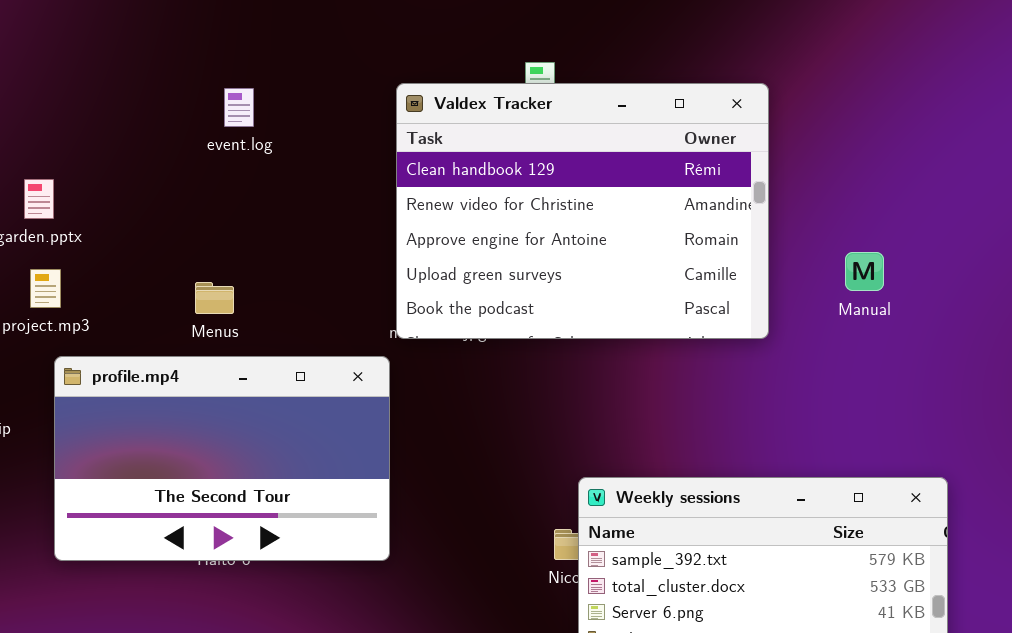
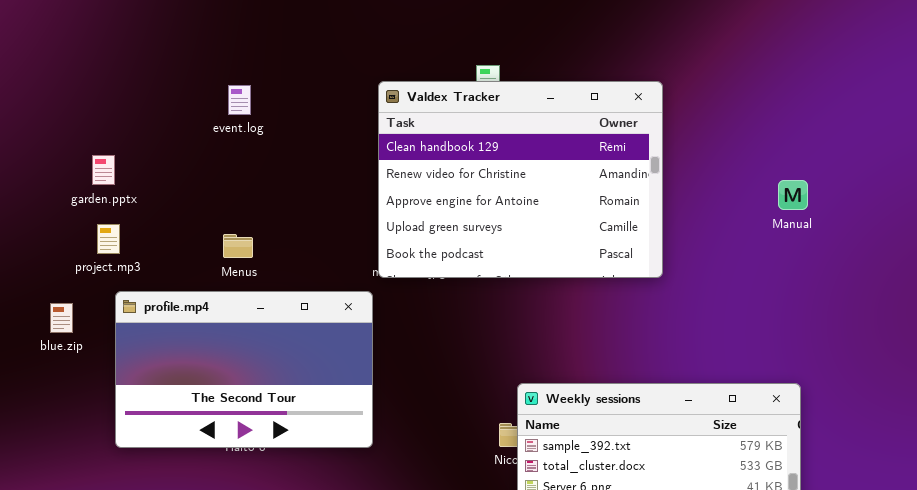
event.log: [224,88,254,127] -> [228,85,251,115], moved
Manual: [845,252,884,291] -> [778,180,808,210], moved

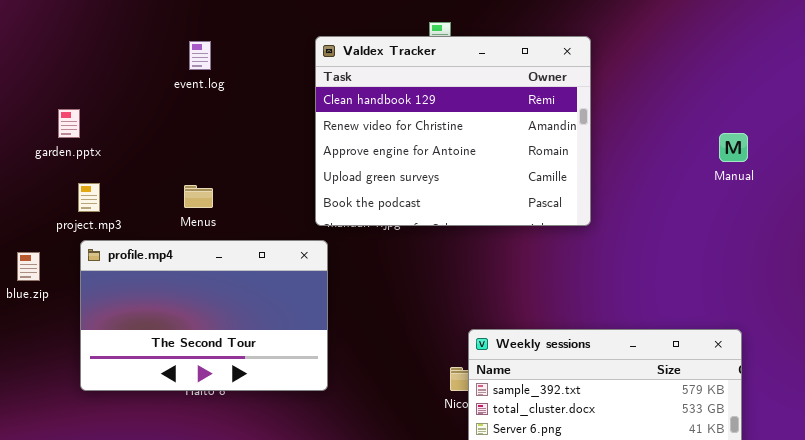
Valdex Tracker: [378,81,663,278] -> [315,36,591,226], moved
project.mp3: [97,224,120,254] -> [78,183,100,212], moved

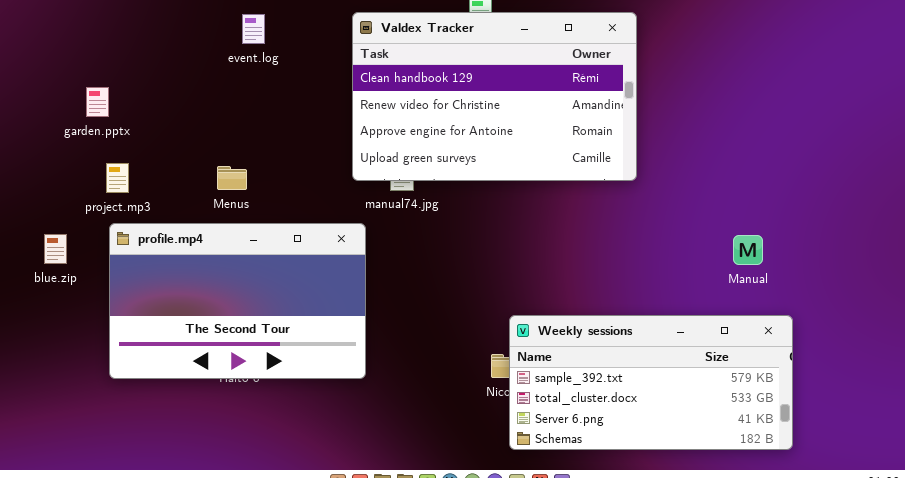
Valdex Tracker: [315,36,591,226] -> [352,12,637,181], resized
event.log: [189,41,211,70] -> [242,14,265,44], moved
Manual: [719,133,748,162] -> [733,235,763,265], moved

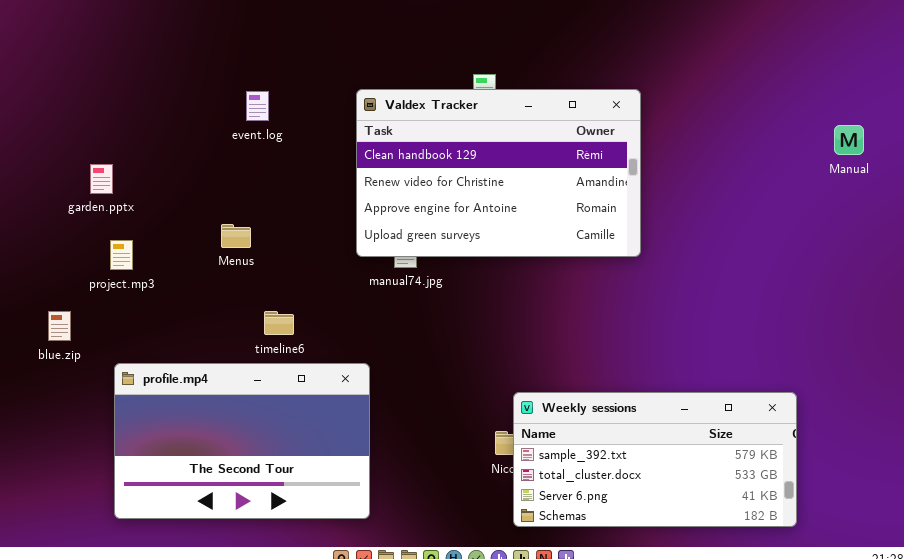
Menus: [217,166,247,190] -> [221,224,251,248], moved
profile.mp4: [109,223,366,379] -> [114,363,370,519], moved
Manual: [733,235,763,265] -> [834,125,864,155], moved

